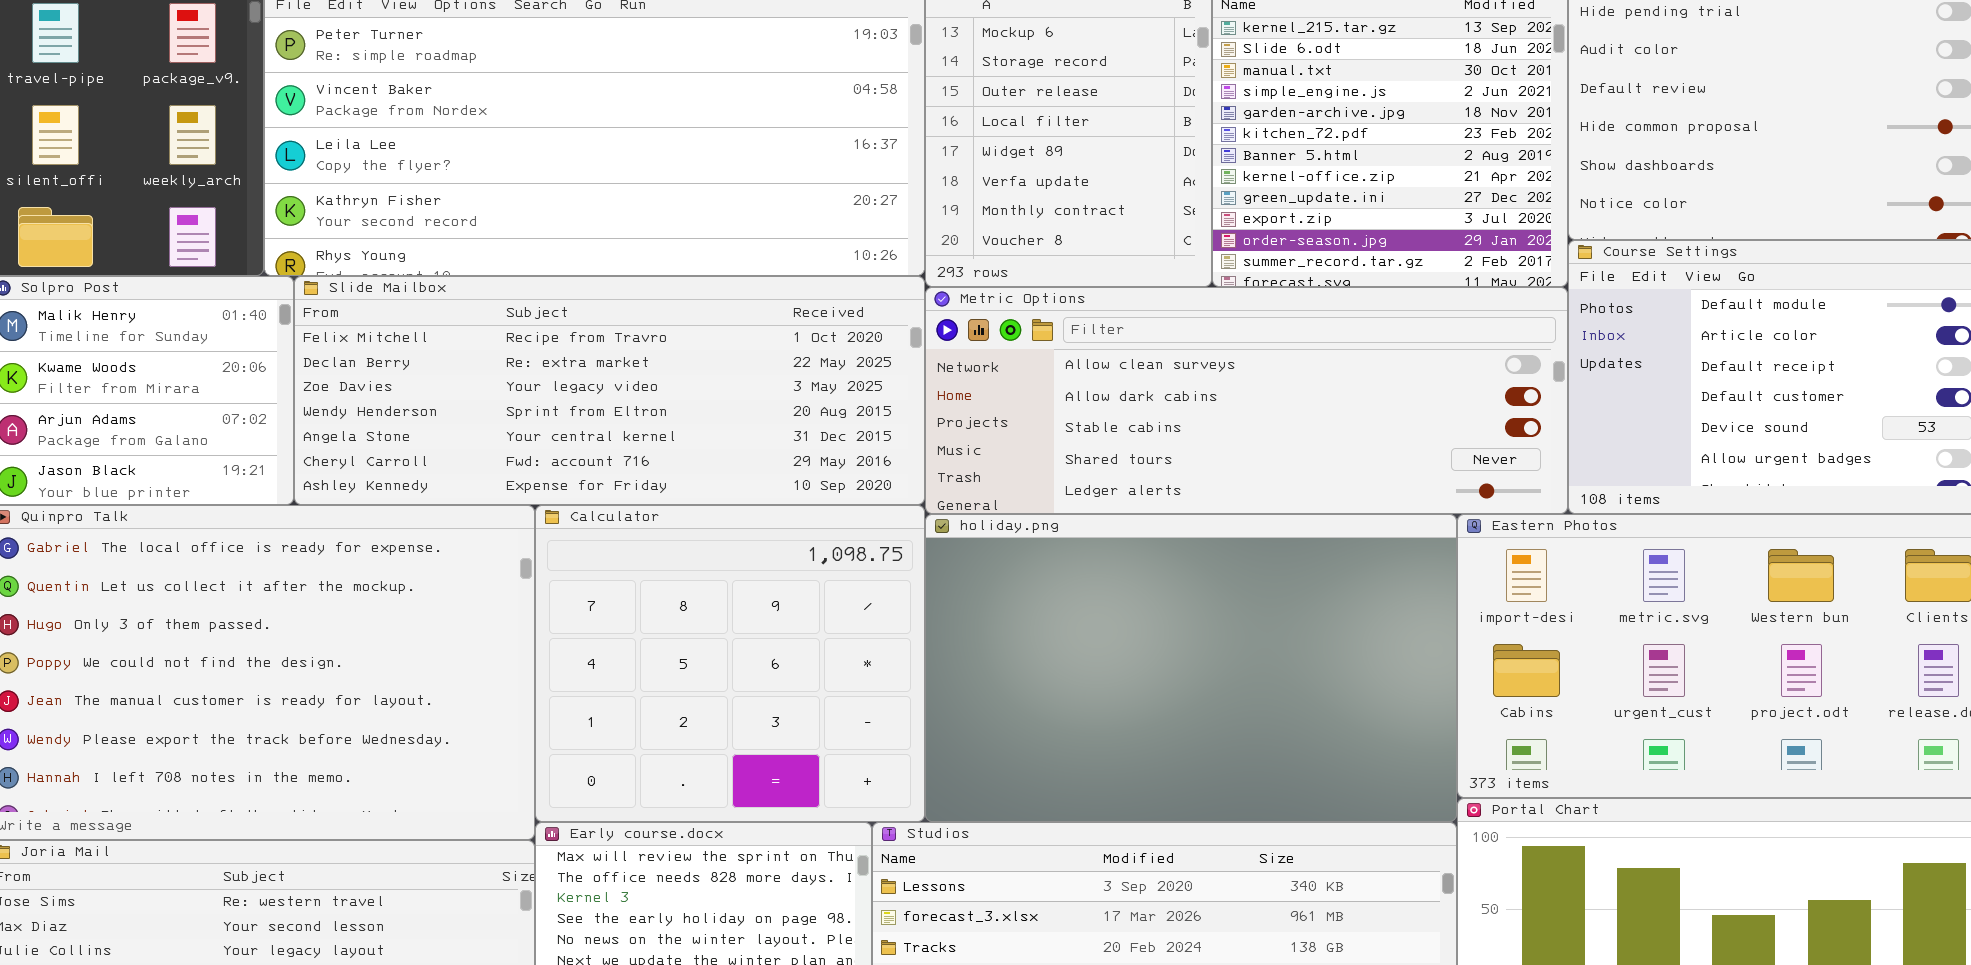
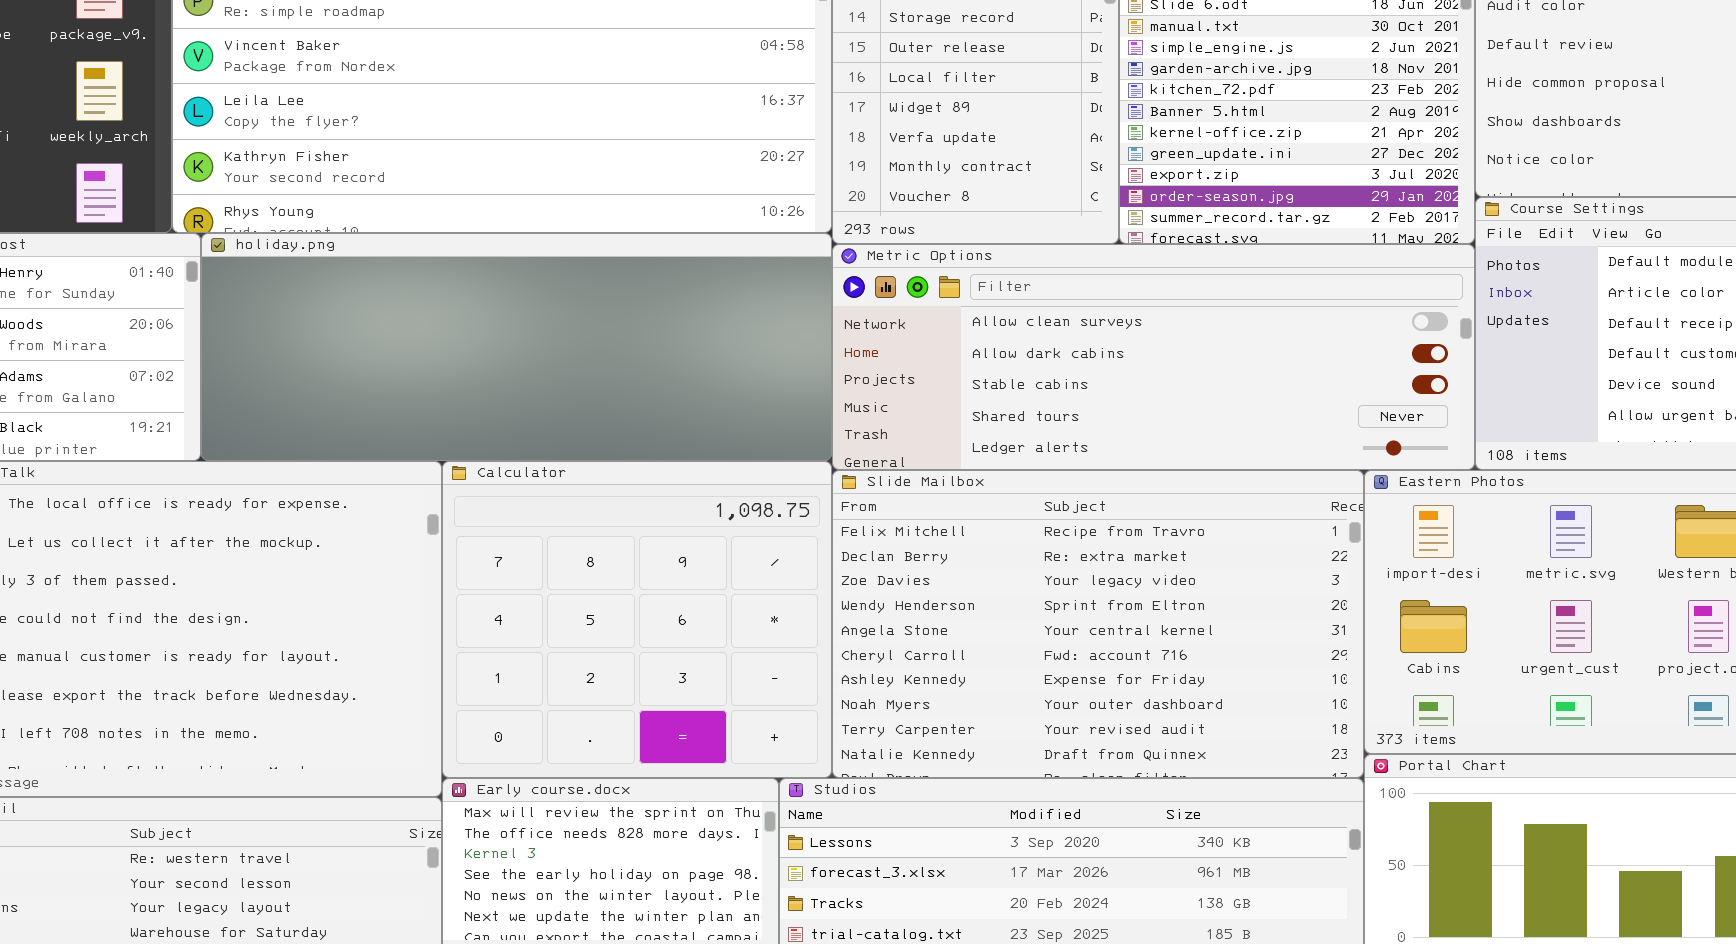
Slide Mailbox: [294,276,925,505] -> [832,470,1364,778], moved, resized
holiday.png: [925,514,1457,822] -> [201,233,832,461], moved, resized

